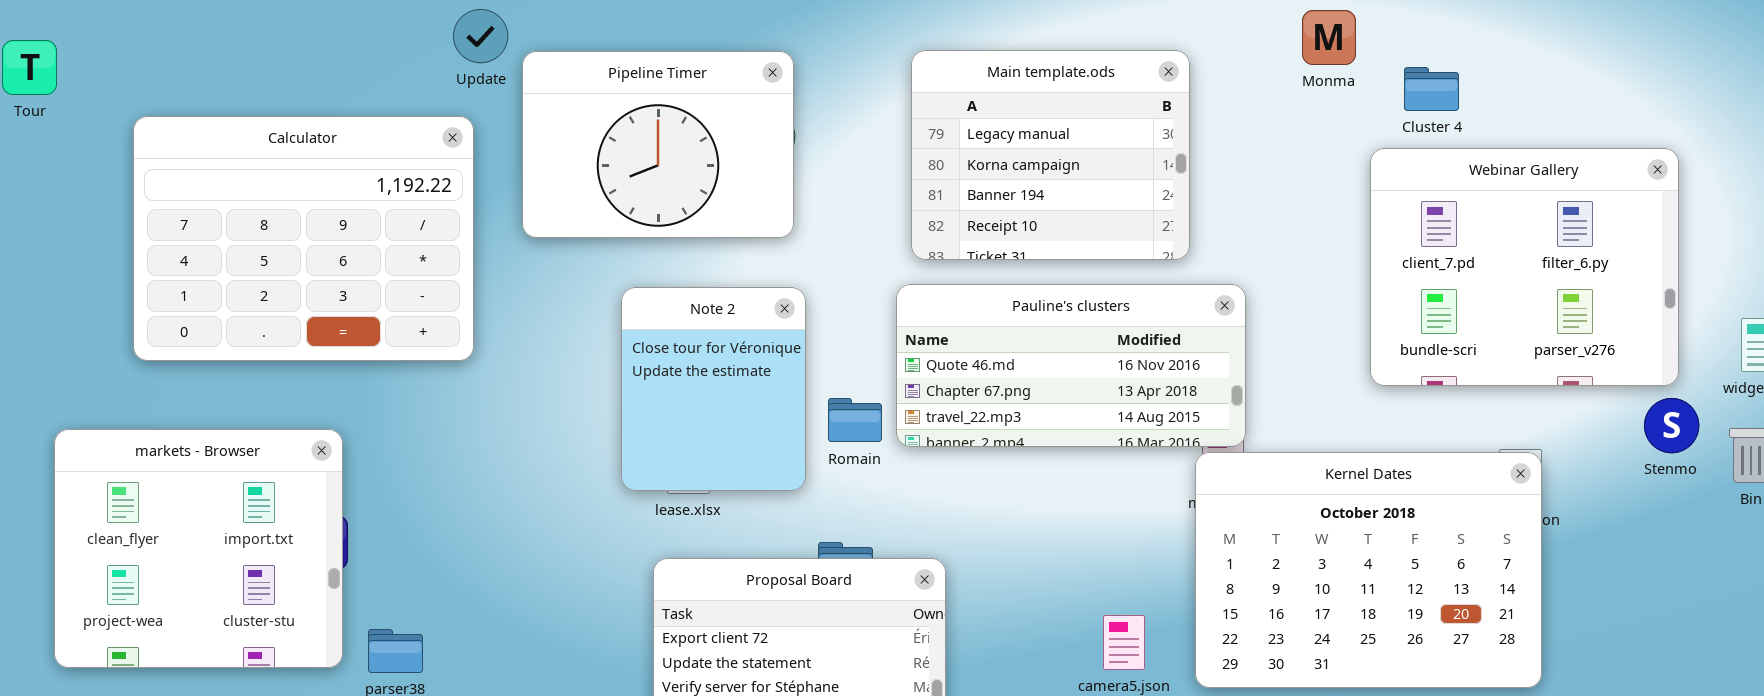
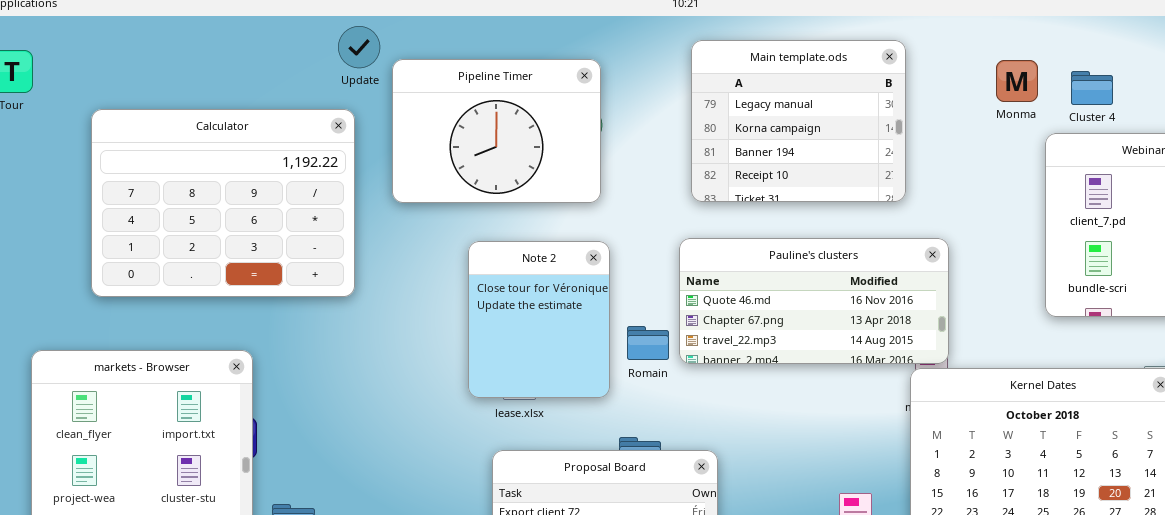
Monma: [1302,10,1356,65] -> [996,60,1038,102], moved
Main template.ods: [911,50,1190,260] -> [691,40,906,202], moved

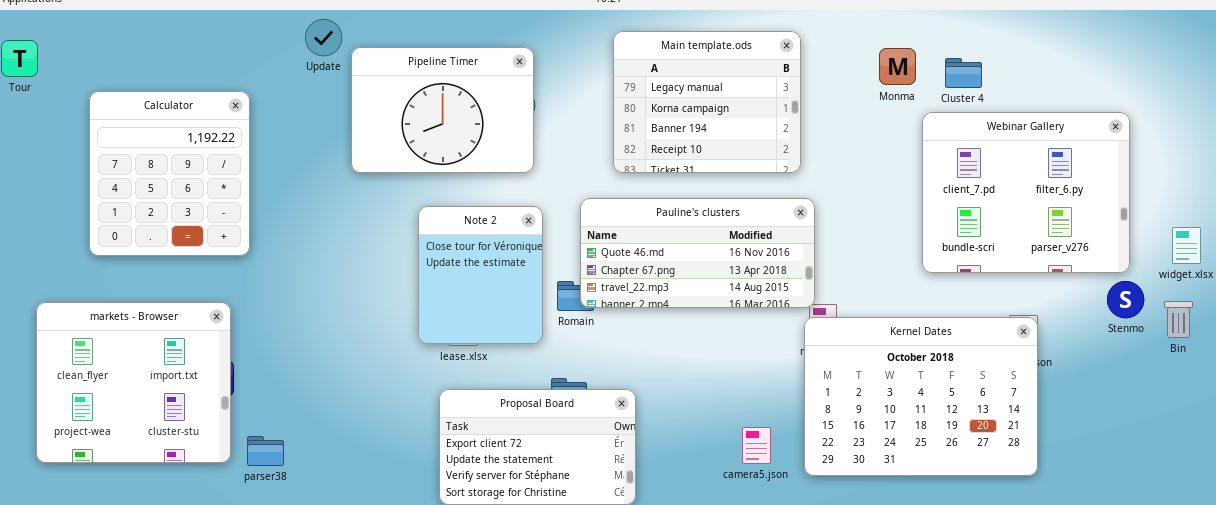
Calculator: [91,109,355,297] -> [89,91,250,256], resized
Pauline's clusters: [679,238,949,364] -> [580,198,815,308], moved

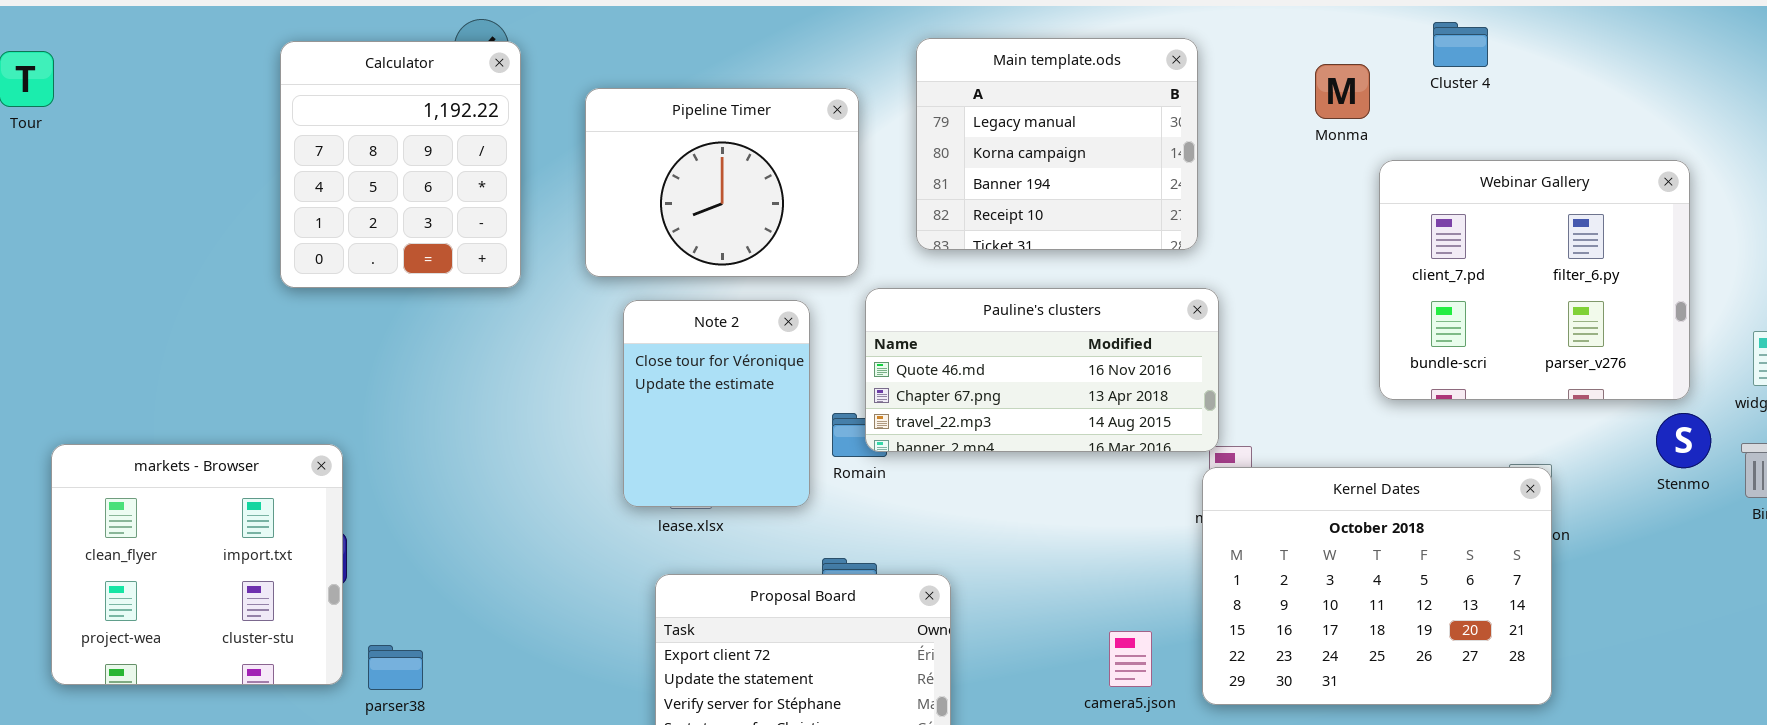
Pipeline Timer: [351,47,534,173] -> [585,88,859,277], moved
Cluster 4: [945,58,982,88] -> [1433,22,1488,67], moved
Calculator: [89,91,250,256] -> [280,41,521,288], moved

